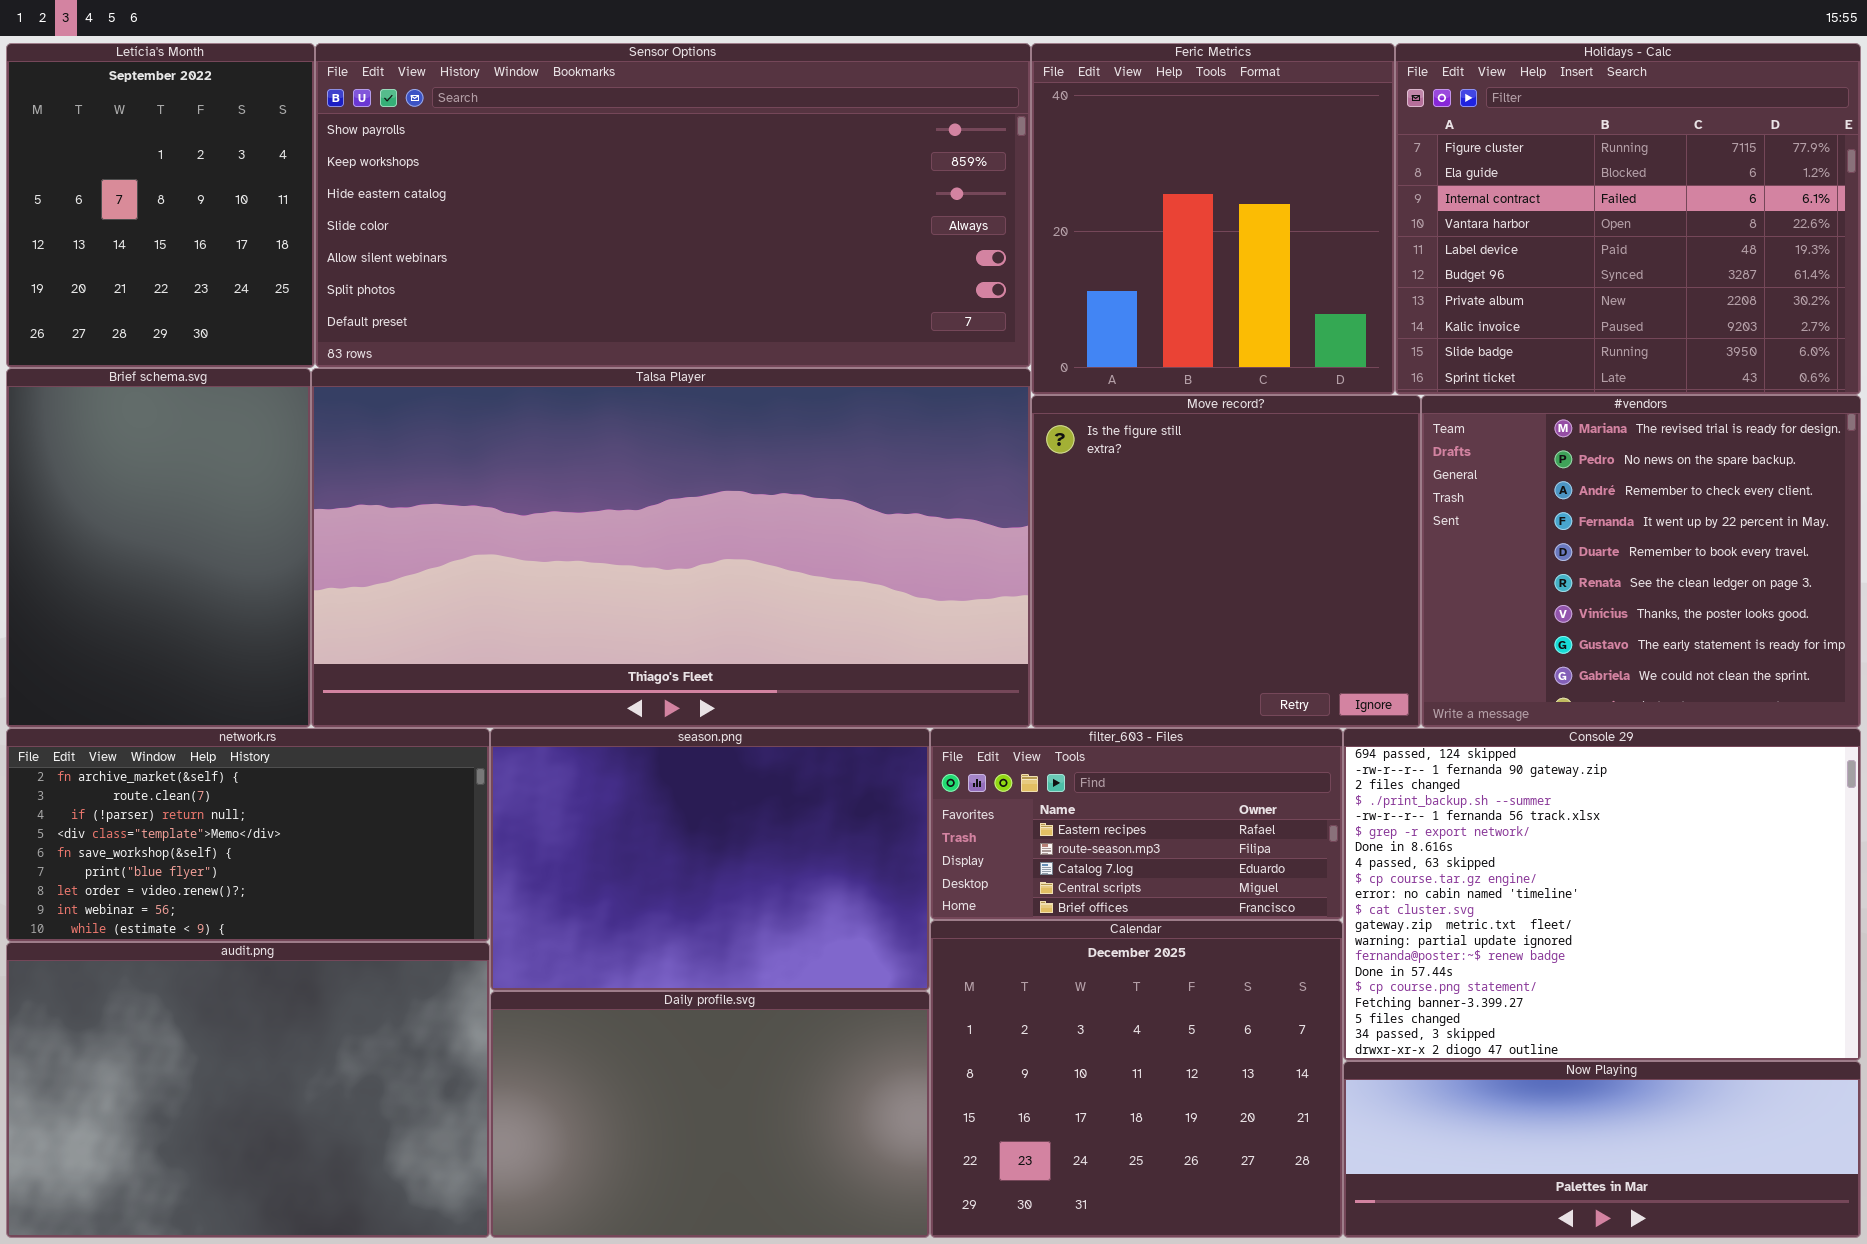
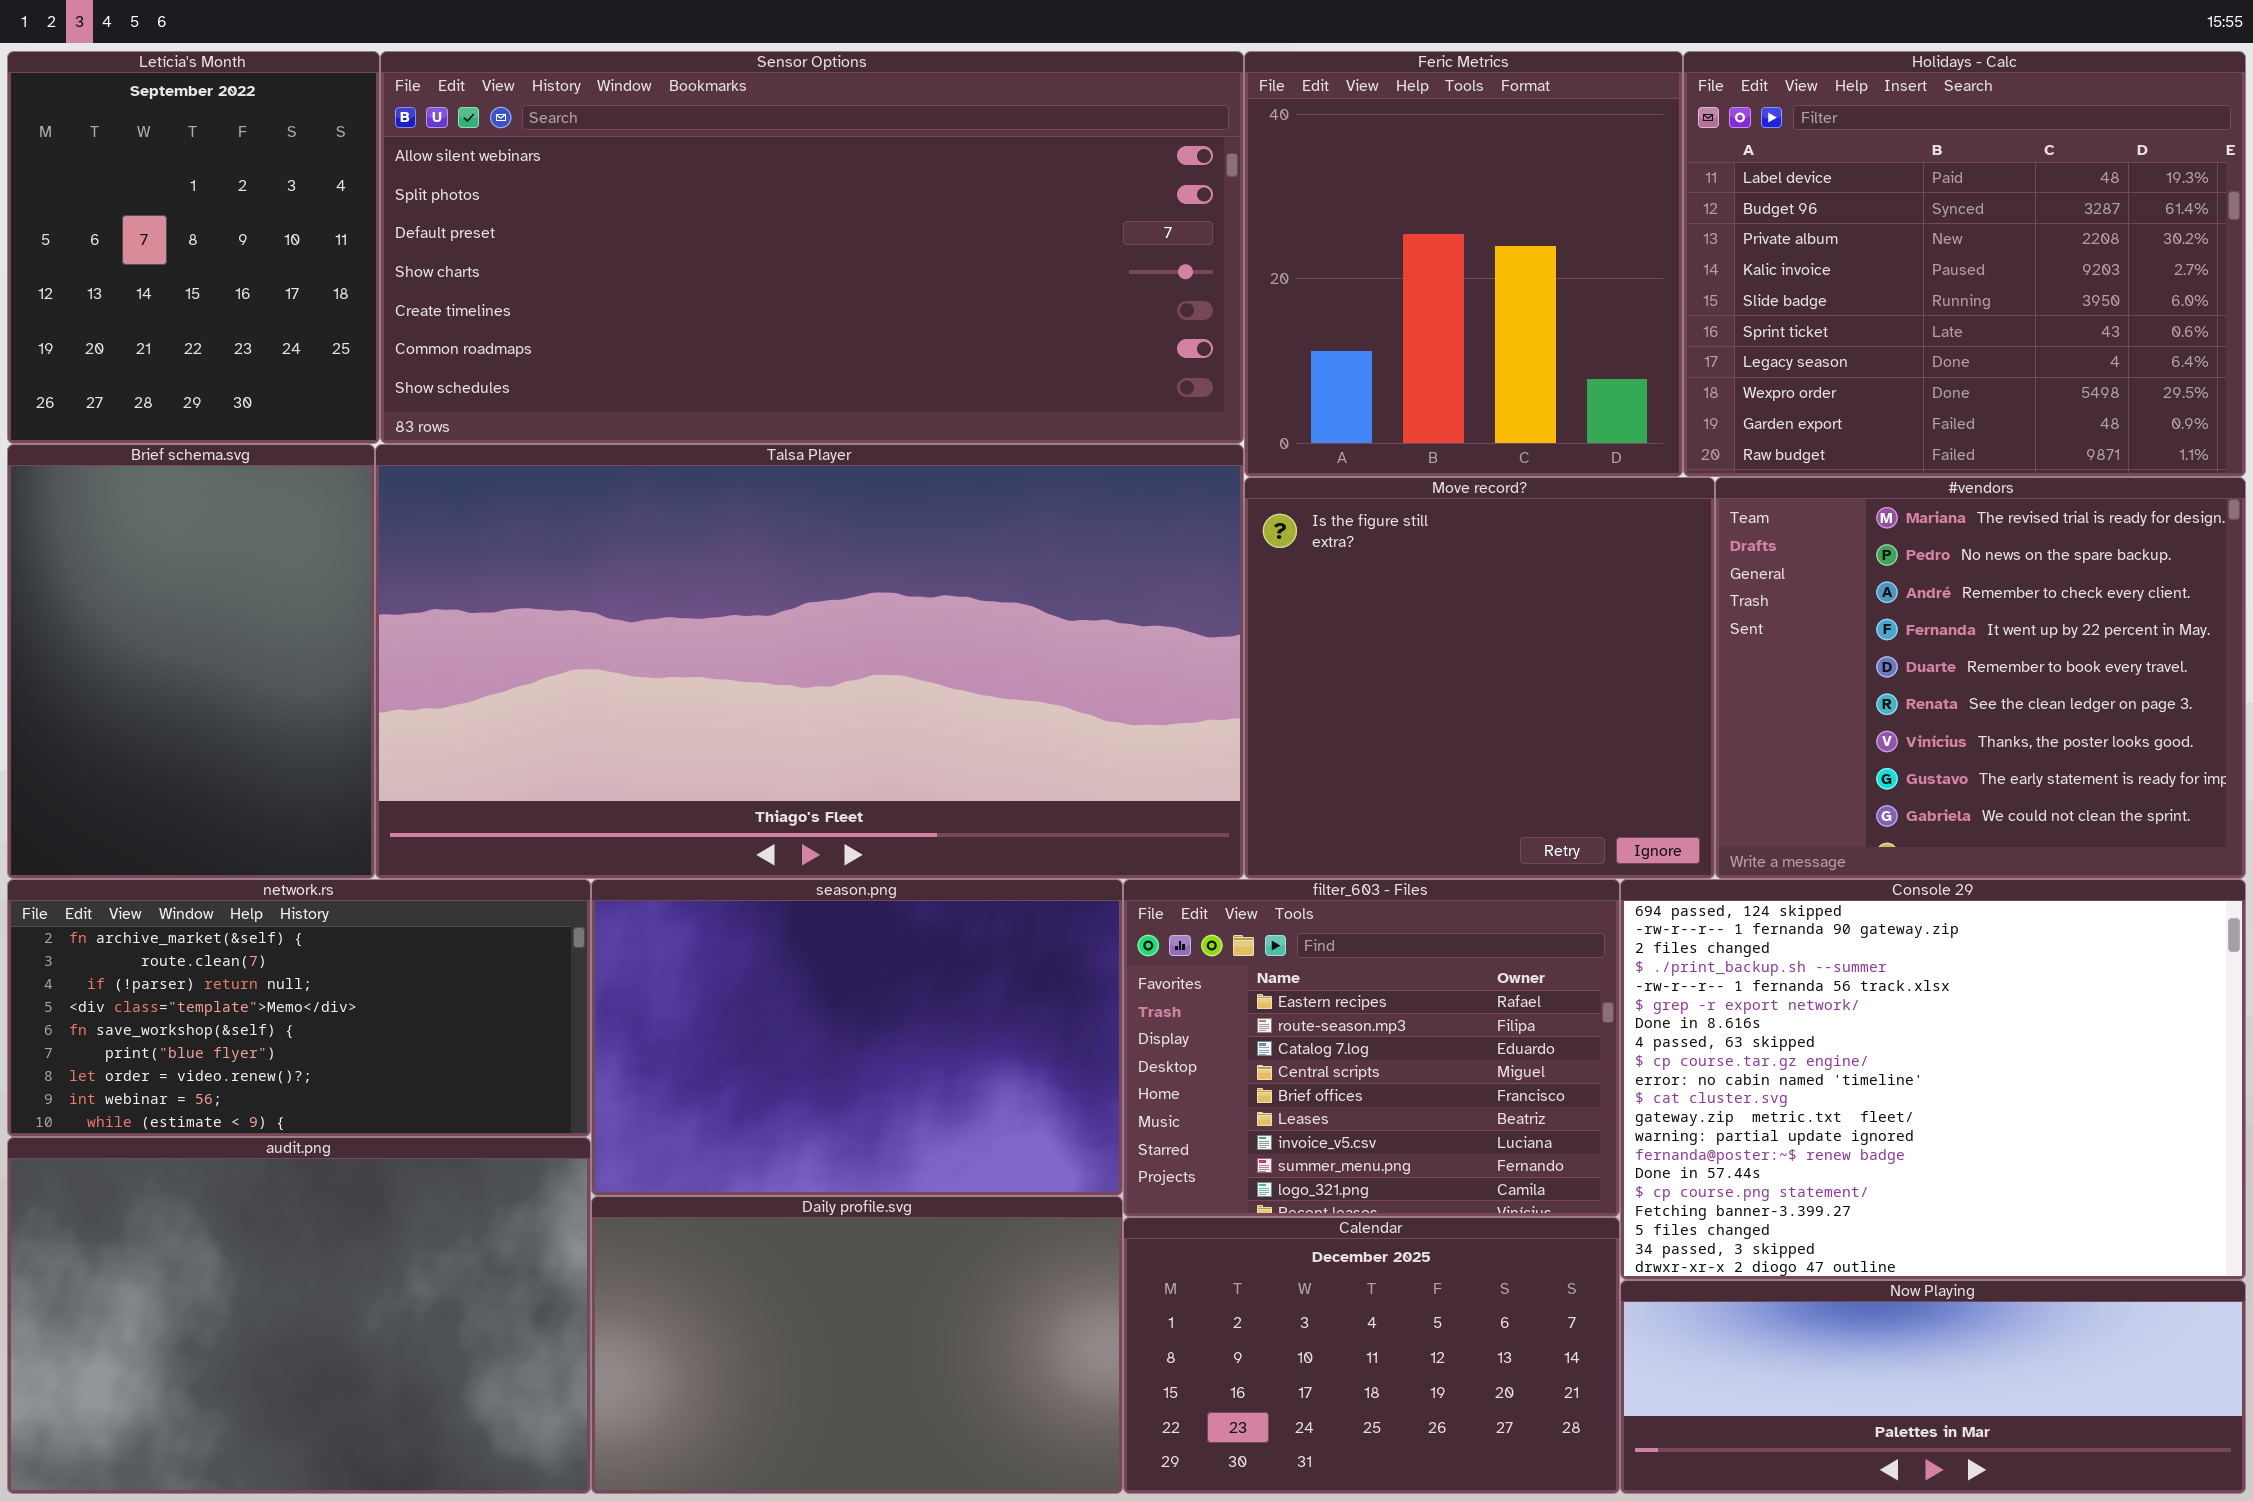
Sensor Options: [315,43,1031,368] -> [380,51,1244,444], scrolled down 4 rows
Holidays - Calc: [1395,43,1861,395] -> [1683,51,2246,477], scrolled down 4 rows
filter_603 - Files: [930,728,1343,920] -> [1123,879,1620,1217], resized
Calendar: [930,920,1343,1238] -> [1123,1217,1620,1494], resized

